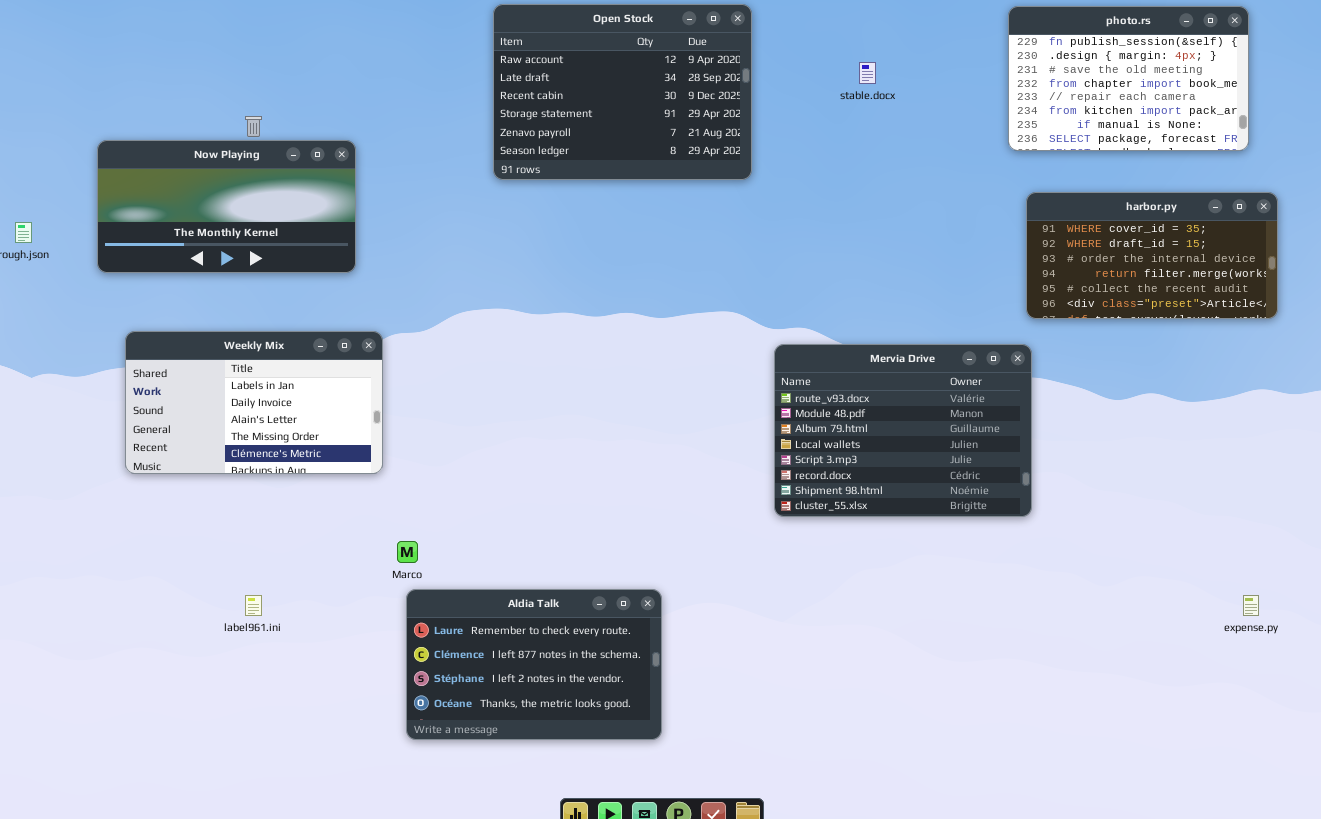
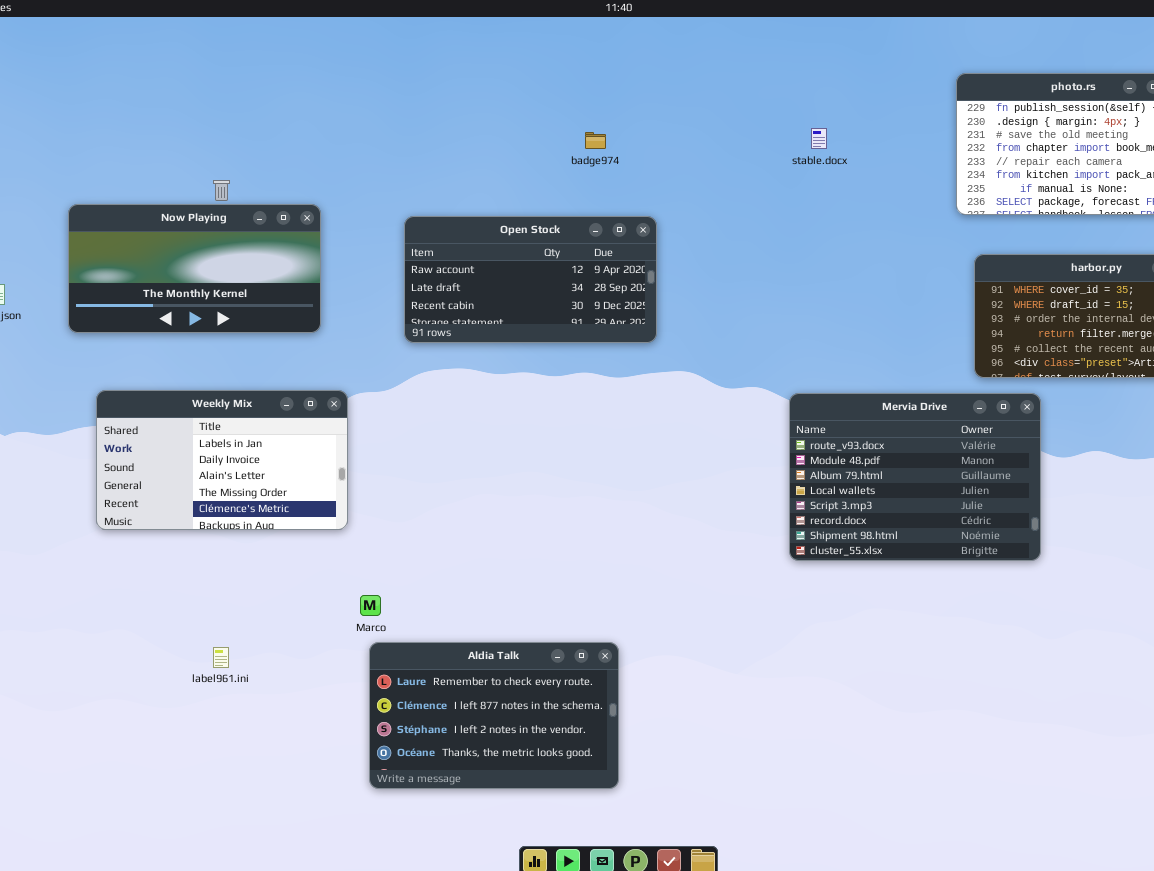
Open Stock: [493,4,752,180] -> [404,216,657,343], moved, resized
Mervia Drive: [774,344,1032,517] -> [789,393,1041,561], moved

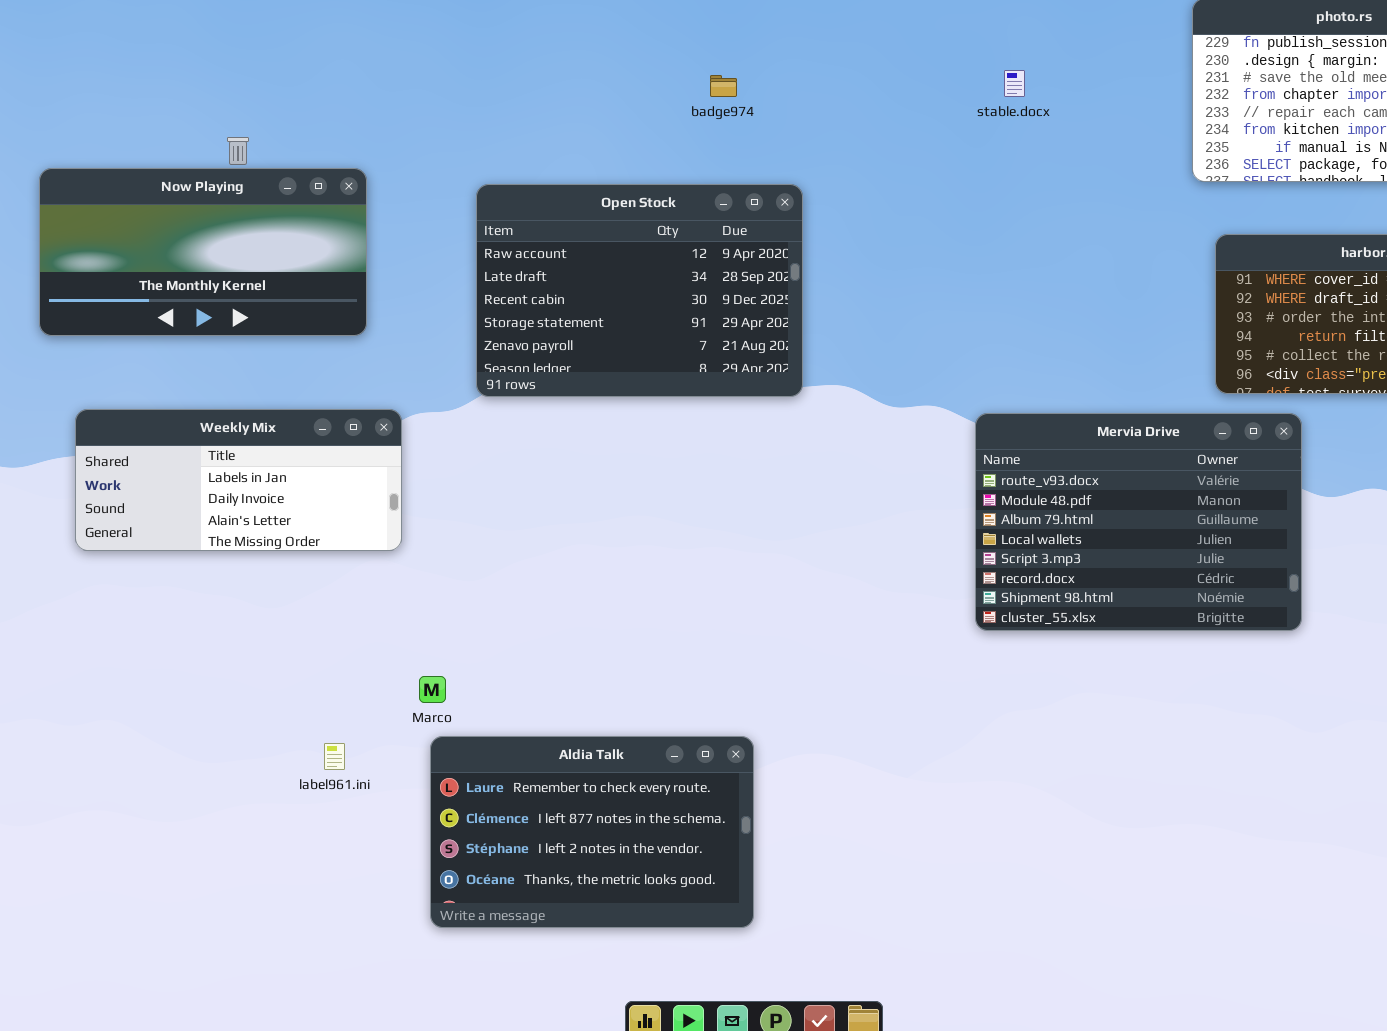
Open Stock: [404,216,657,343] -> [476,184,803,397], resized
Weekly Mix: [96,390,348,530] -> [75,409,402,551], resized
label961.ini: [213,647,229,668] -> [324,743,345,770], moved

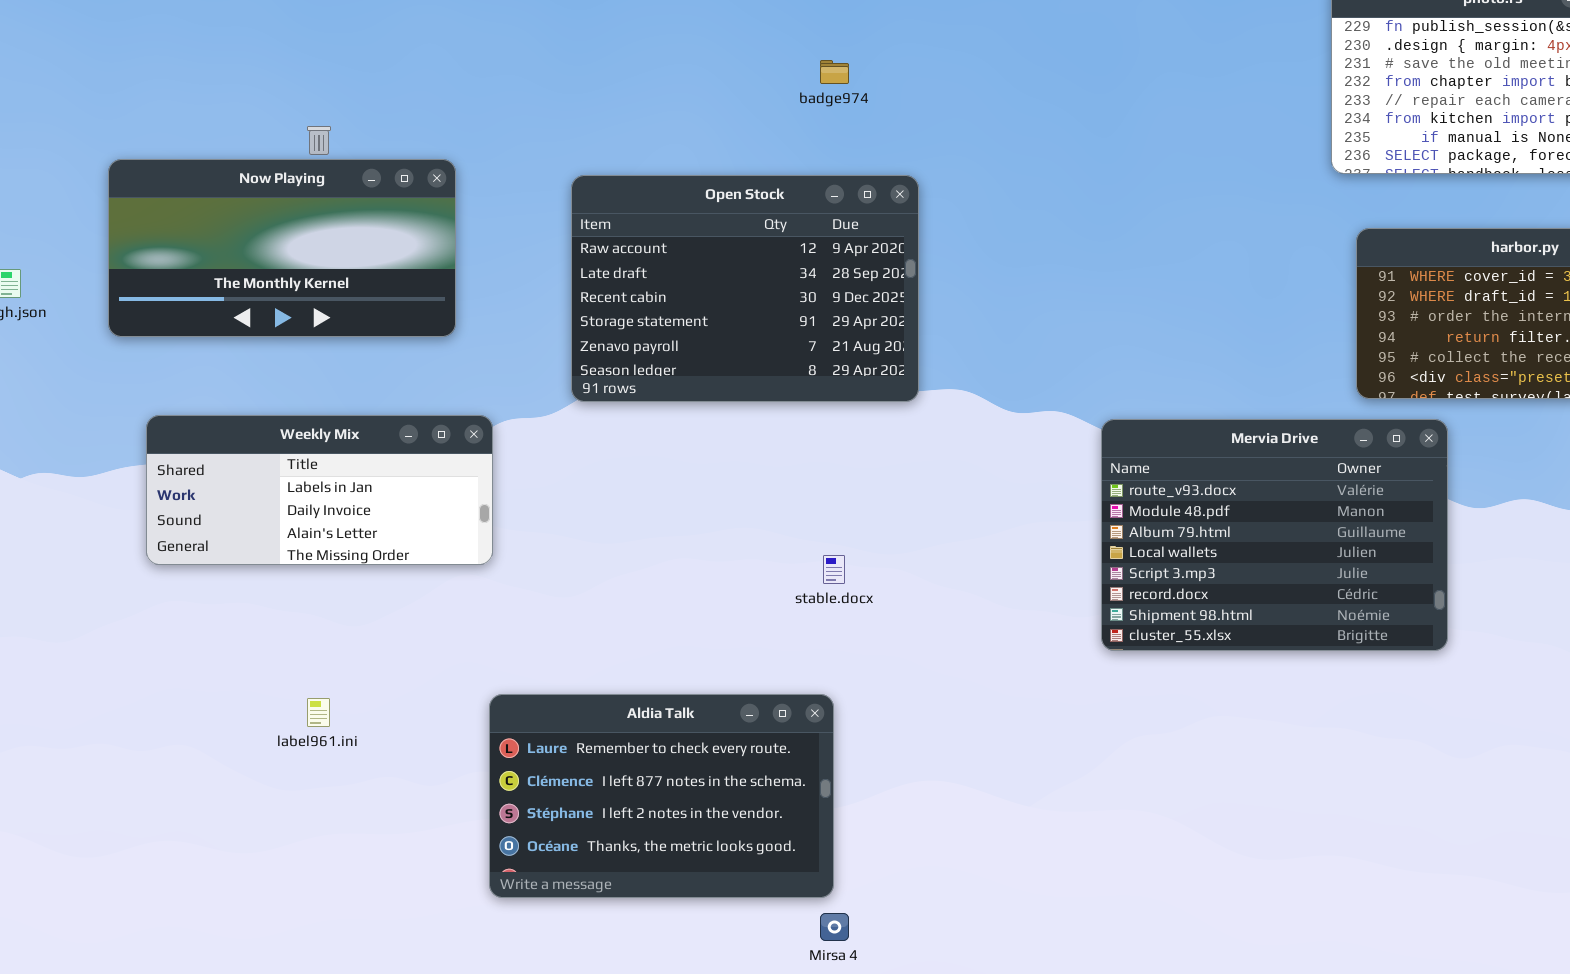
stable.docx: [1004,70,1025,97] -> [823,555,845,584], moved
Aldia Talk: [430,736,754,928] -> [489,694,834,898], moved
label961.ini: [324,743,345,770] -> [307,698,330,727], moved

